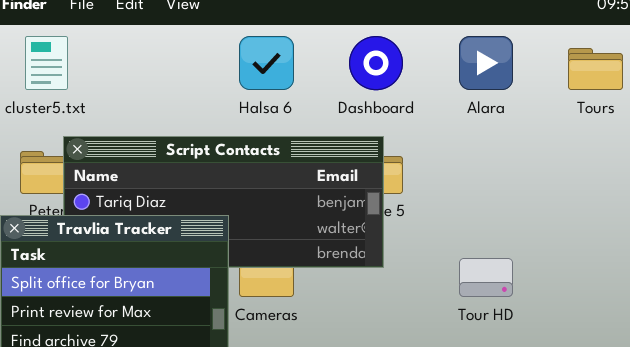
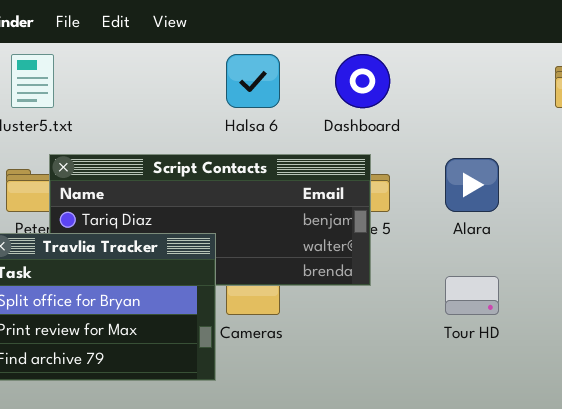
Alara: [459,36,513,90] -> [445,158,499,212], moved

